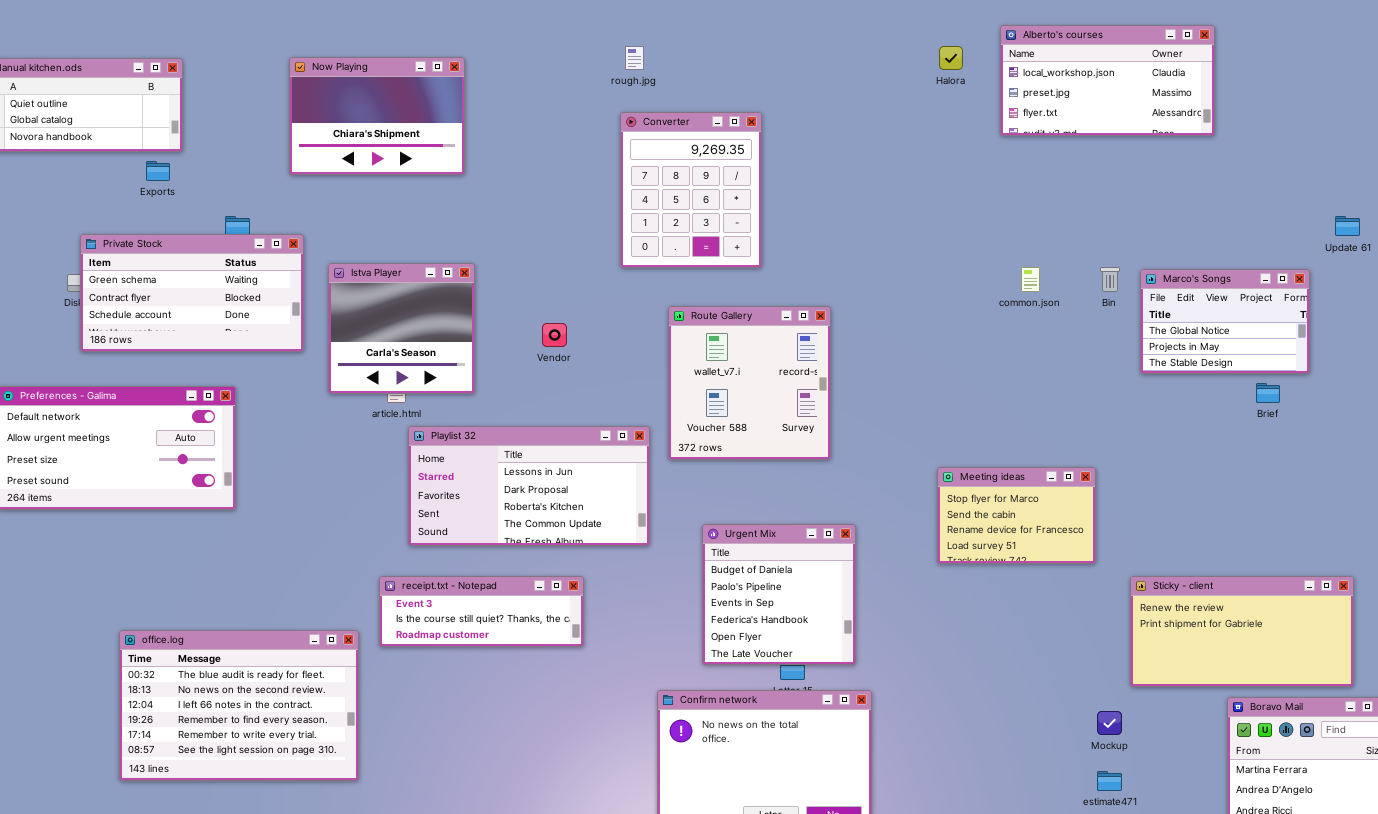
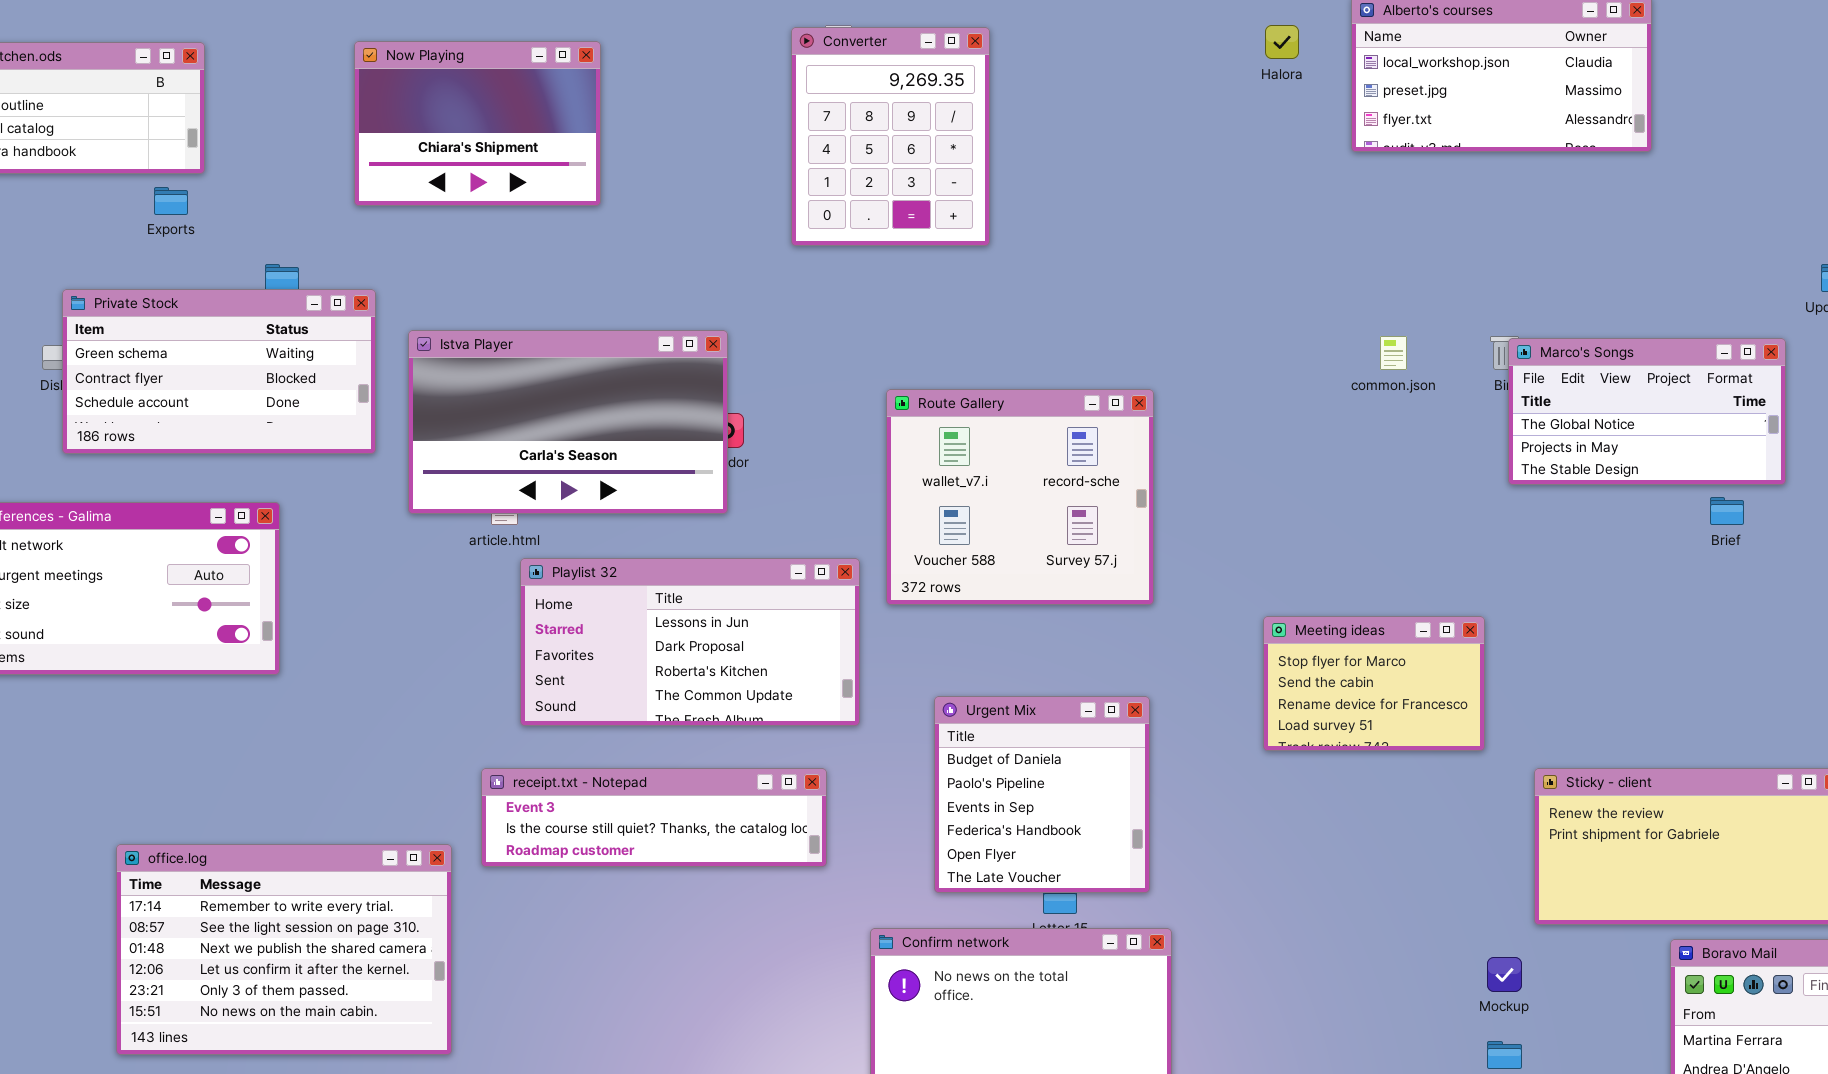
Converter: [620,112,762,268] -> [791,27,990,246], moved
Istva Player: [328,263,475,394] -> [408,330,728,514], resized
Marco's Songs: [1140,269,1310,374] -> [1508,338,1786,485], resized
Route Gallery: [668,306,831,460] -> [886,389,1154,605], resized
receipt.txt - Notepad: [379,576,584,647] -> [481,768,827,867], resized
office.log: [119,630,359,781] -> [116,844,452,1055], scrolled down 4 rows

